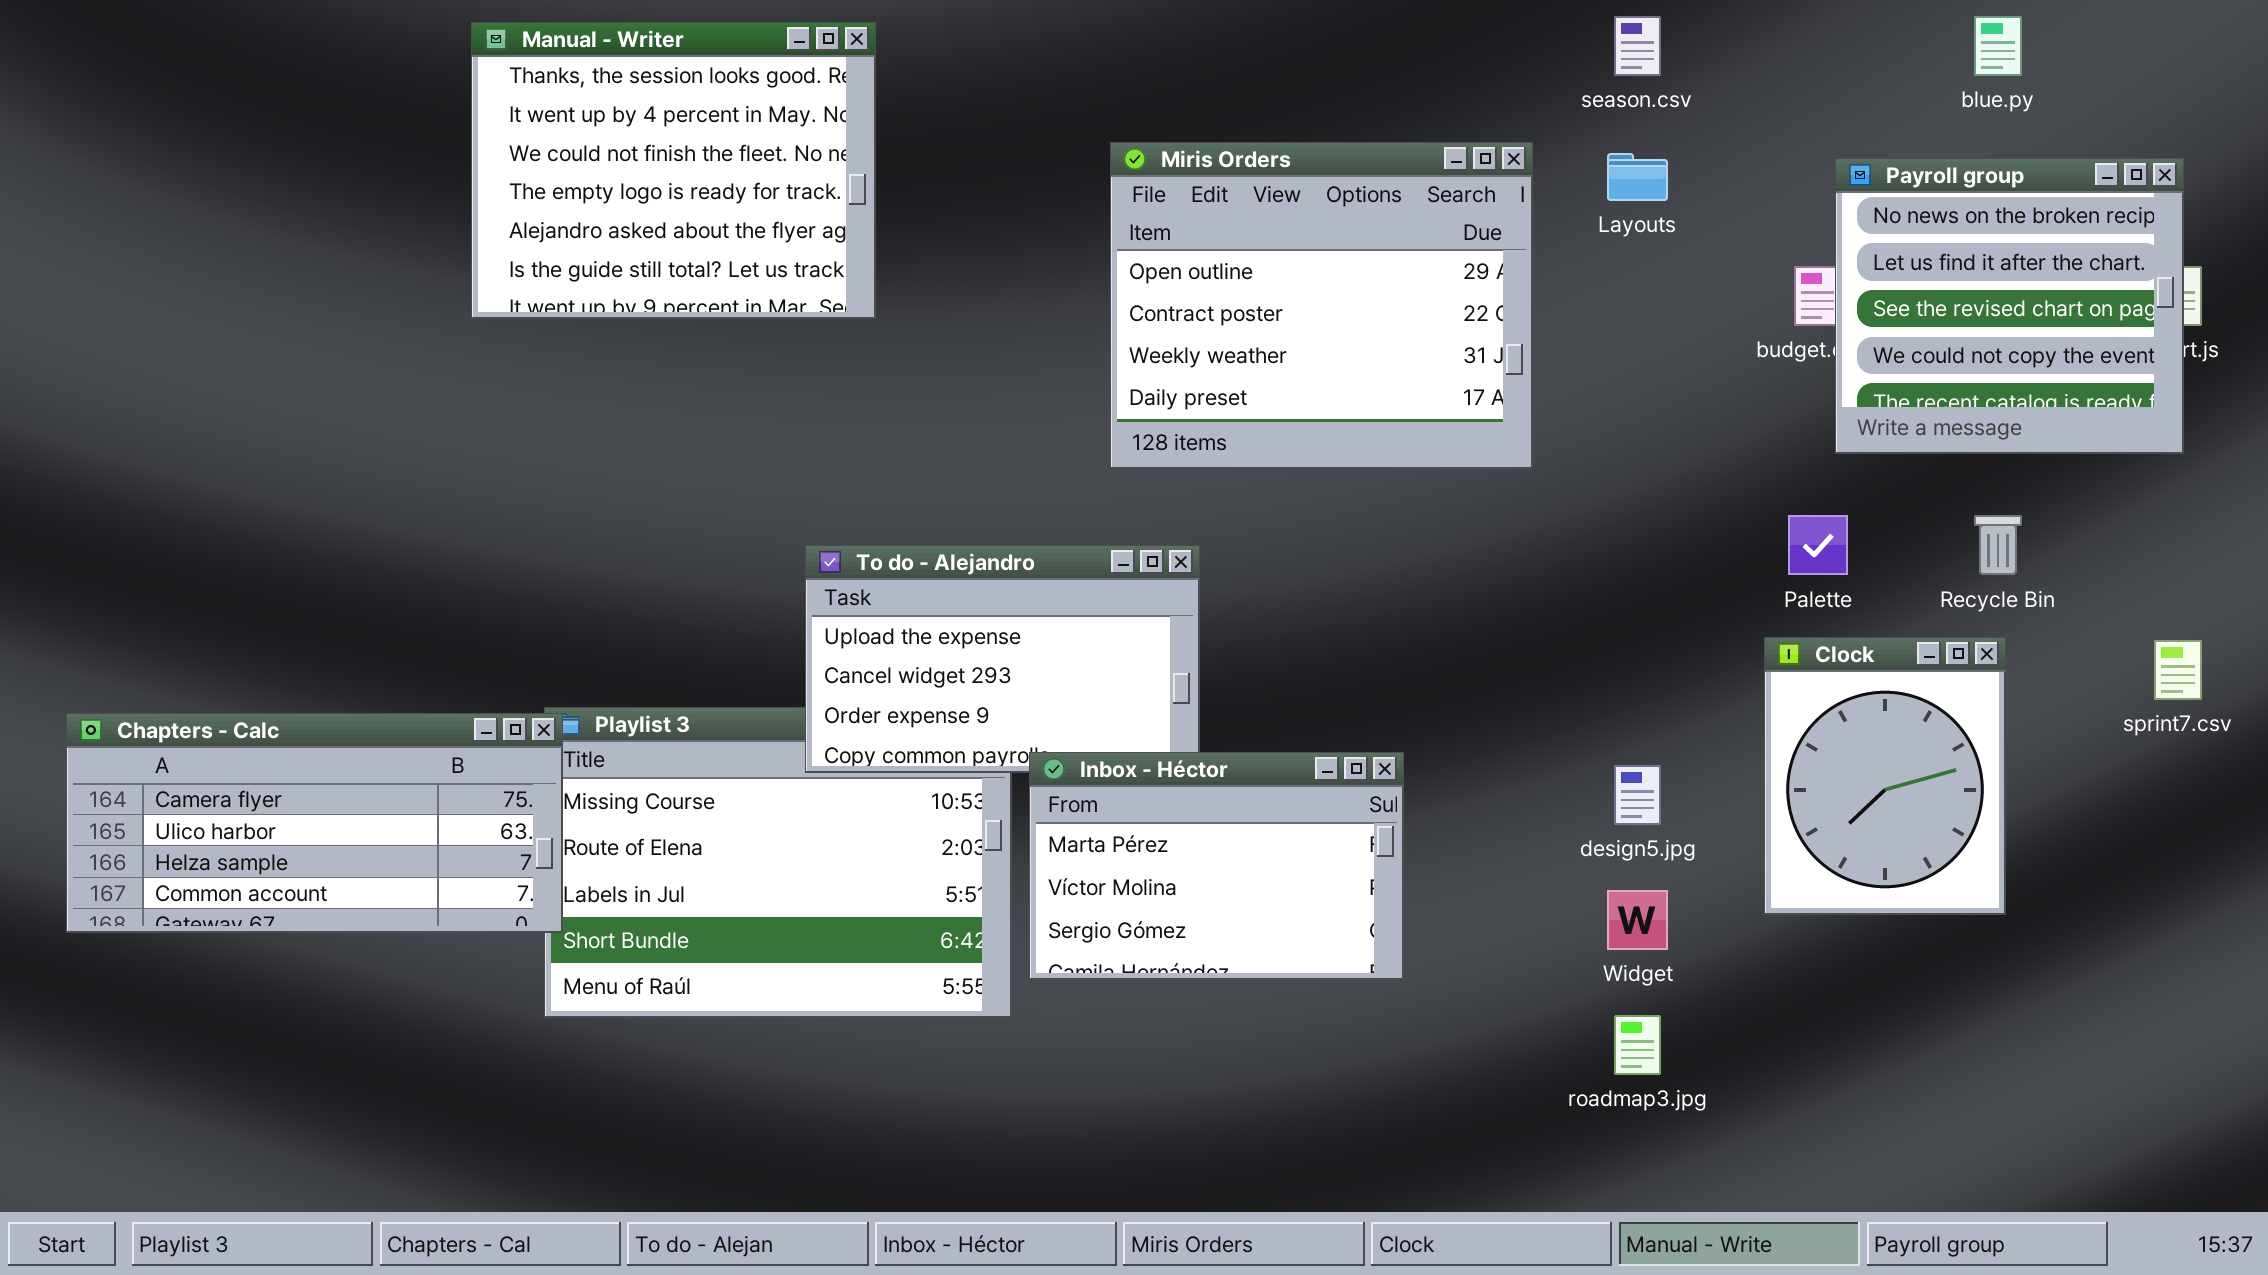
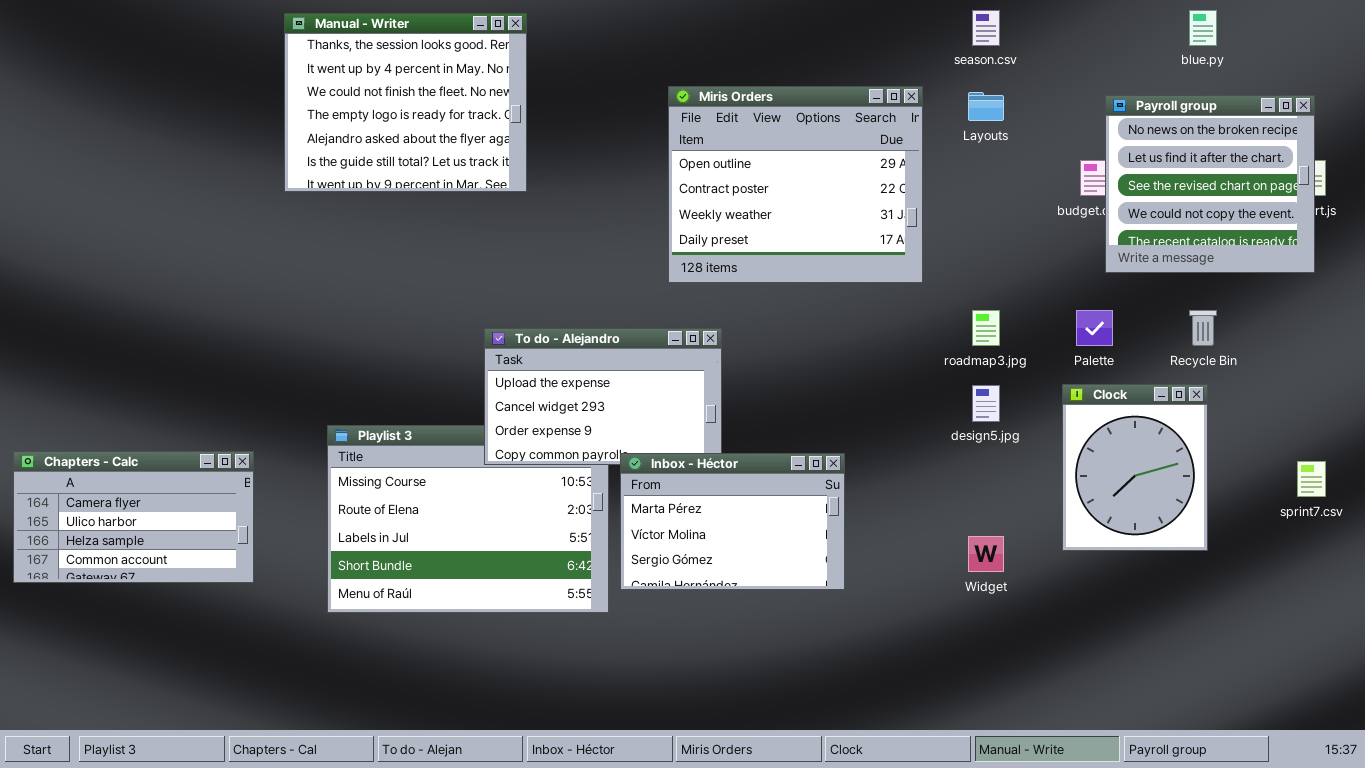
sprint7.csv: [2154,640,2202,700] -> [1297,461,1326,497], moved
Chapters - Calc: [66,713,563,933] -> [13,451,254,583], moved, resized
design5.jpg: [1614,765,1661,825] -> [972,385,1000,422], moved
roadmap3.jpg: [1614,1015,1661,1075] -> [972,310,1000,346], moved

